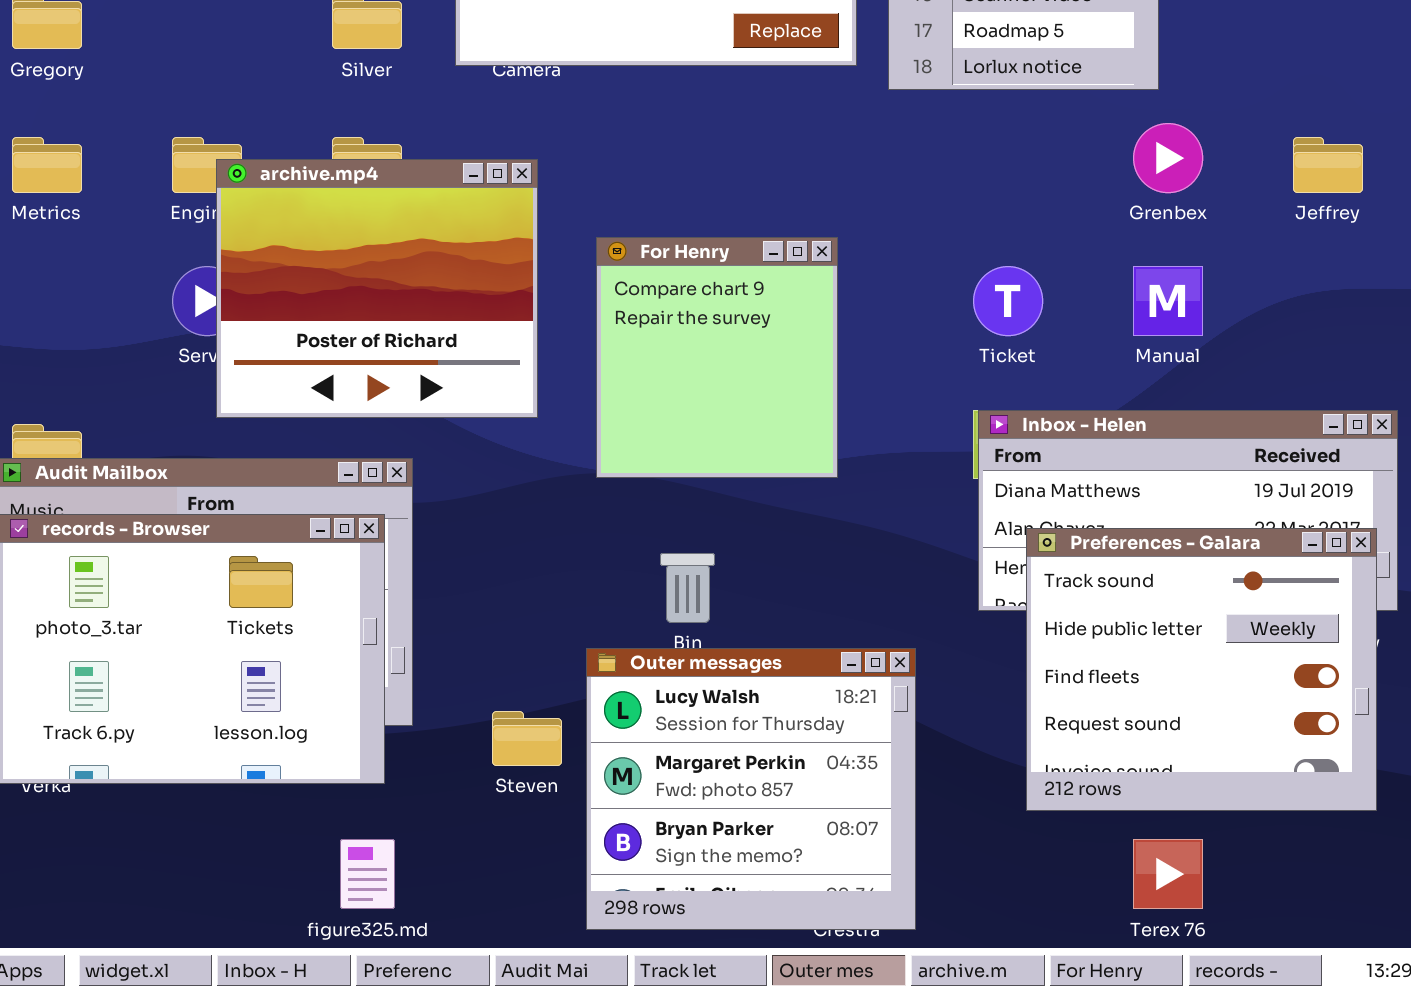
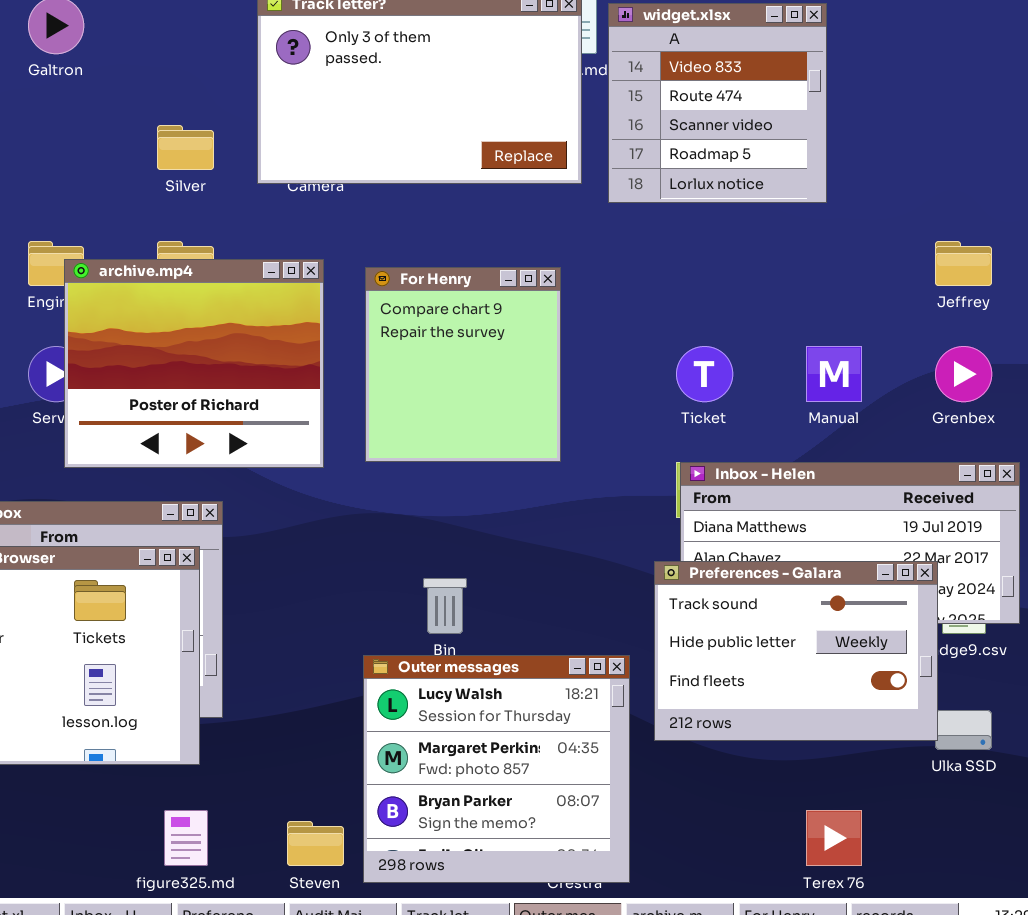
Grenbex: [1133,123,1203,193] -> [935,346,992,402], moved
For Henry: [596,237,838,478] -> [365,267,561,462], moved
Preferences - Galara: [1026,528,1377,811] -> [654,561,938,741], moved, resized
Steven: [492,711,562,766] -> [287,821,344,866], moved

